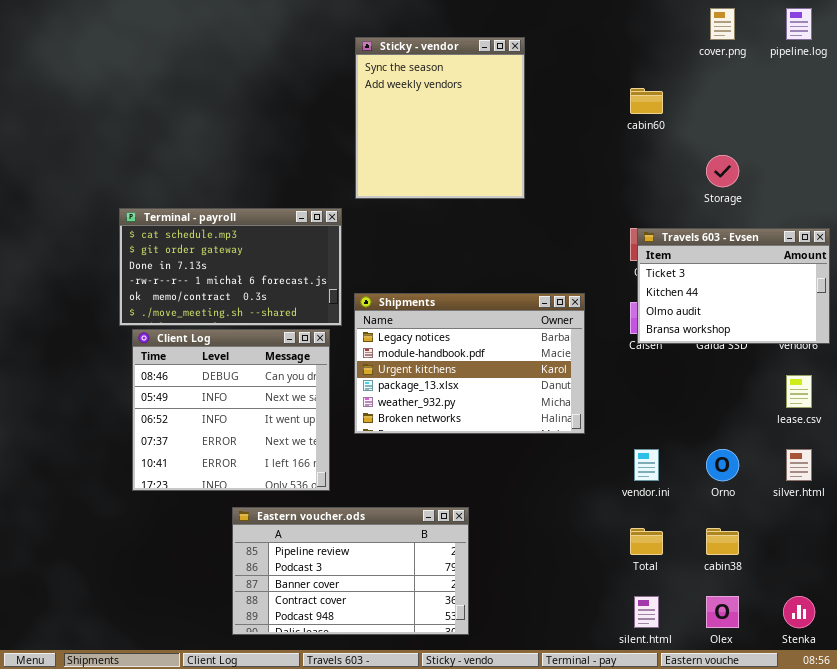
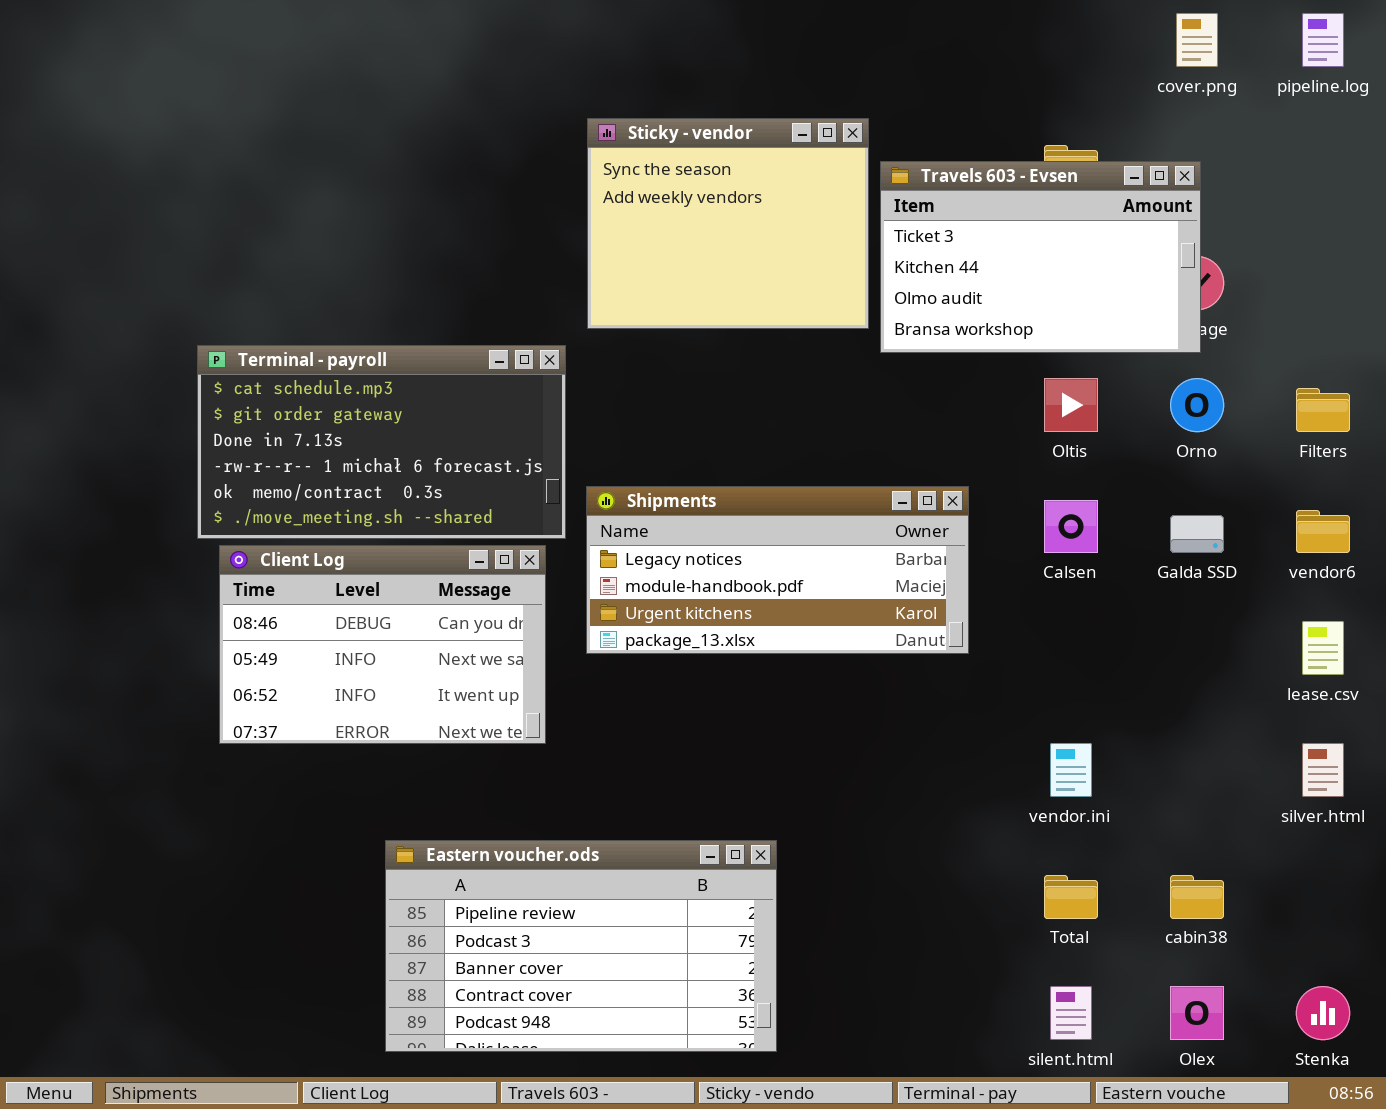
Sticky - vendor: [355,37,525,199] -> [587,118,869,329], resized
Travels 603 - Evsen: [637,228,830,344] -> [880,161,1201,353], moved
Shipments: [354,293,585,434] -> [586,486,969,654], resized
Client Log: [132,329,330,491] -> [219,545,546,744], resized
Orno: [706,449,739,481] -> [1170,378,1224,432], moved

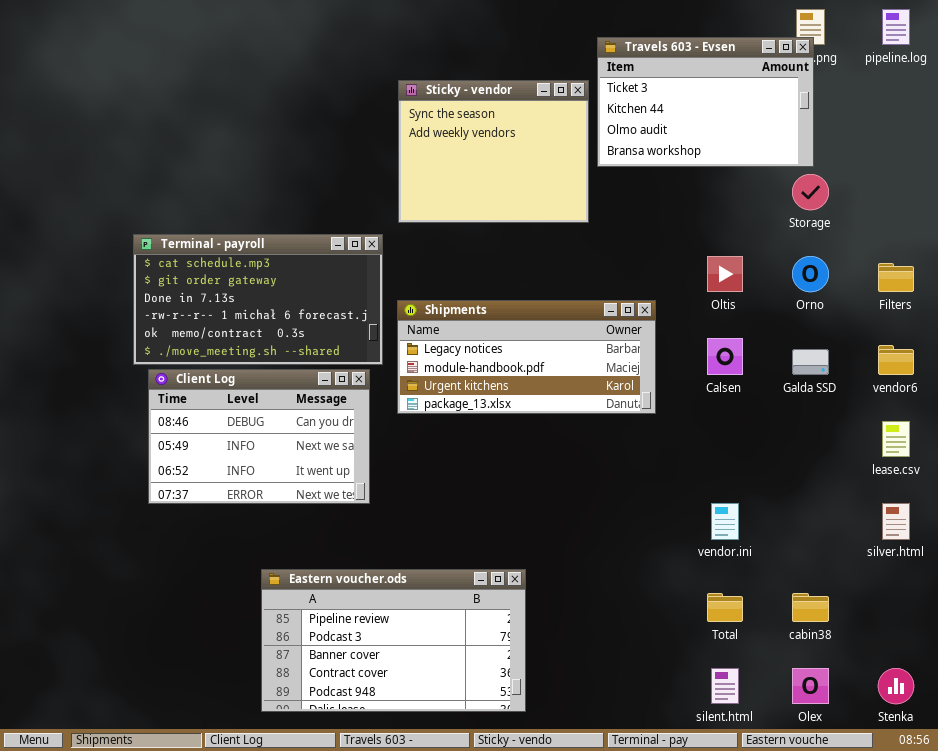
Travels 603 - Evsen: [880,161,1201,353] -> [597,37,814,167], moved
Shipments: [586,486,969,654] -> [397,300,656,414], moved

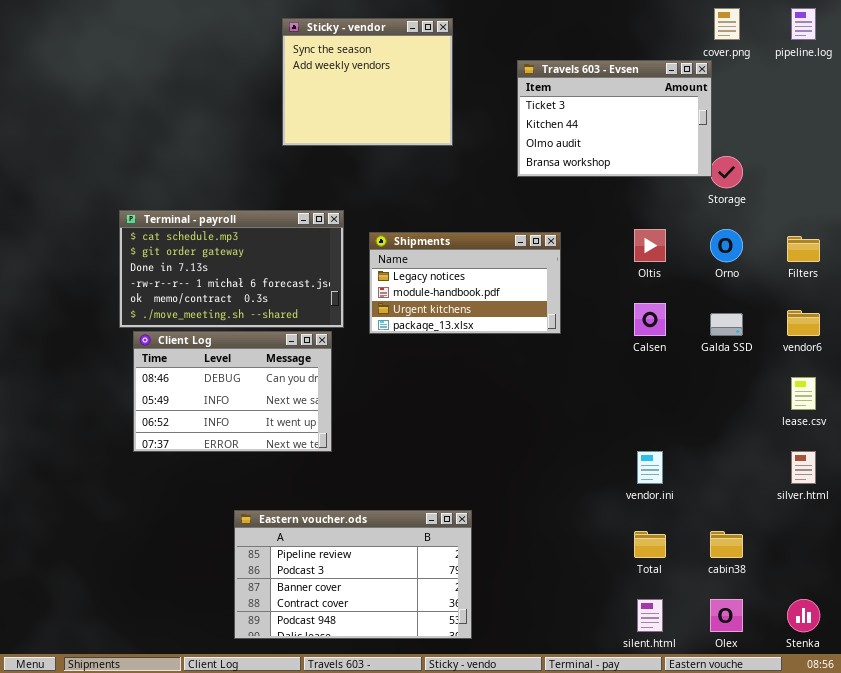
Travels 603 - Evsen: [597,37,814,167] -> [517,60,712,177], moved
Sticky - vendor: [398,80,589,223] -> [282,18,453,146], moved
Shipments: [397,300,656,414] -> [369,232,561,334], moved, resized

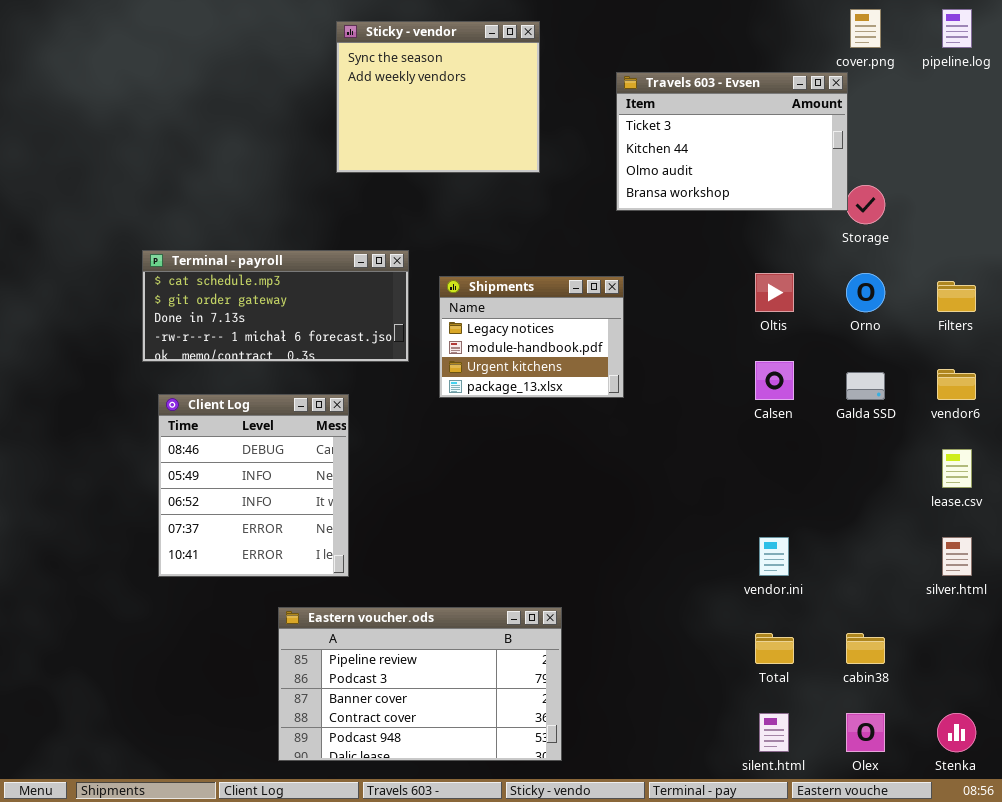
Terminal - payroll: [119,210,344,328] -> [142,250,409,362], resized
Shipments: [369,232,561,334] -> [439,276,624,398], resized
Client Log: [133,331,332,452] -> [158,394,349,577], resized

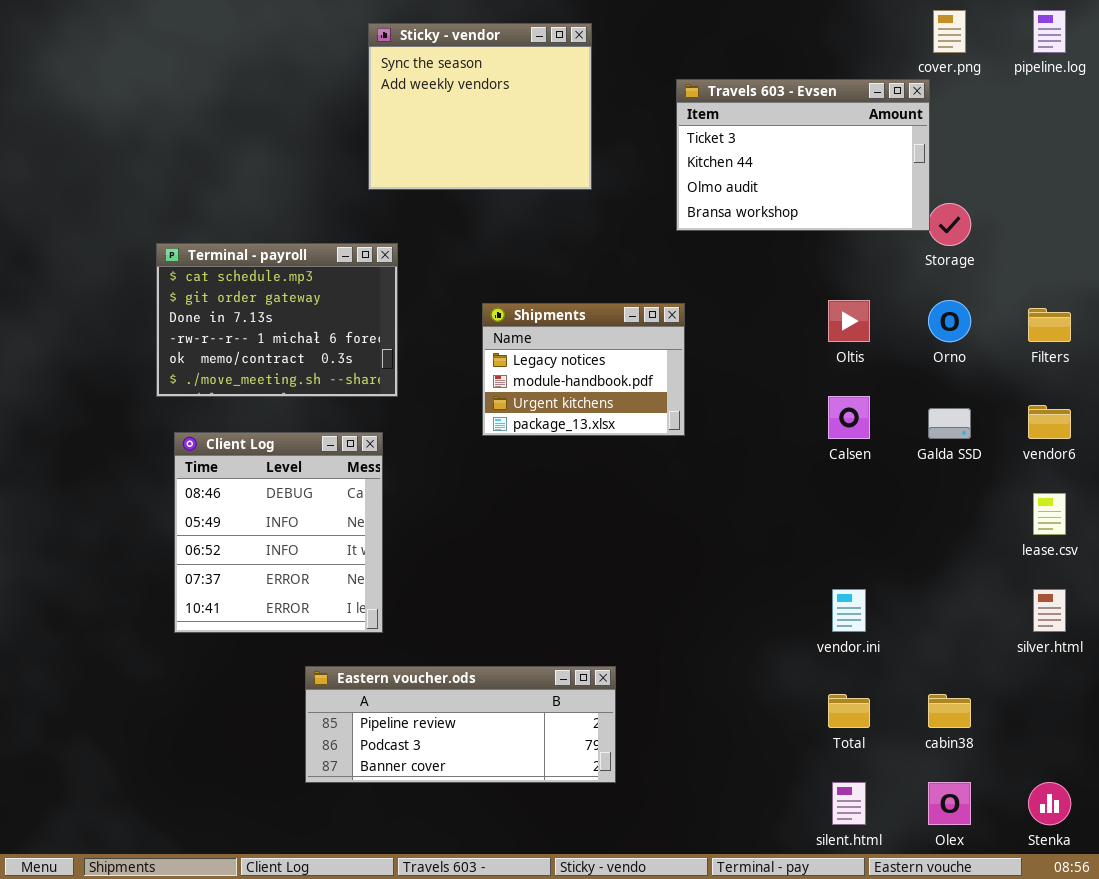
Terminal - payroll: [142,250,409,362] -> [156,243,398,397], resized
Eastern voucher.ods: [278,607,562,761] -> [305,666,616,783], resized

